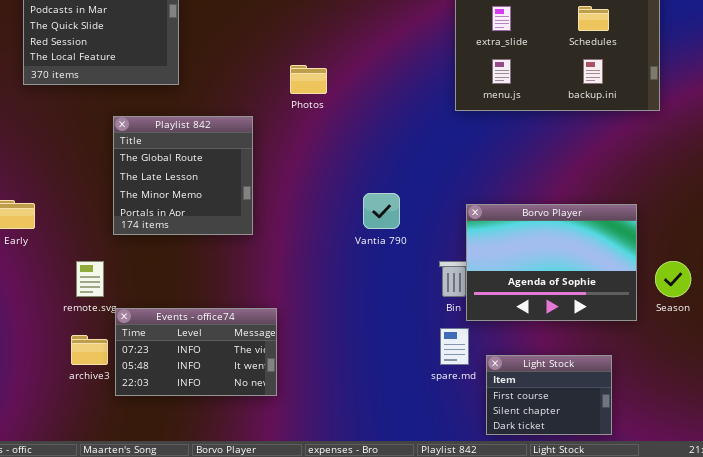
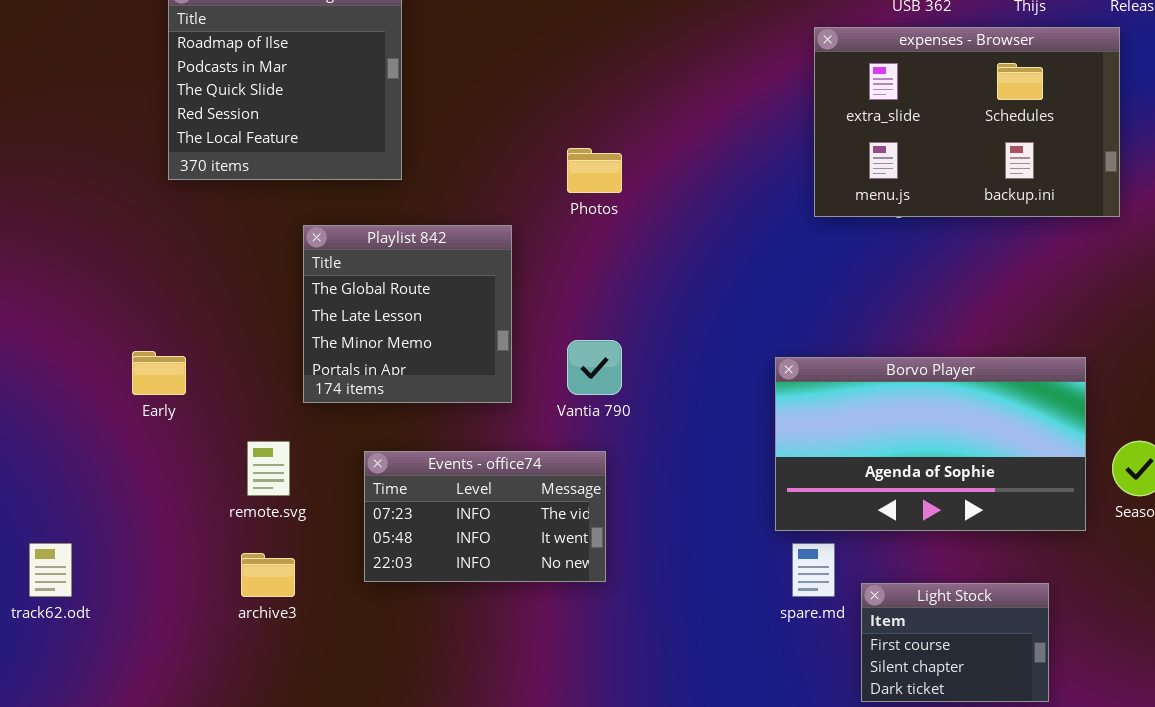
Vantia 790: [363,193,400,229] -> [567,340,622,395], moved
Borvo Player: [466,204,637,321] -> [775,357,1086,531], resized
Events - office74: [115,308,277,396] -> [364,451,606,582], moved

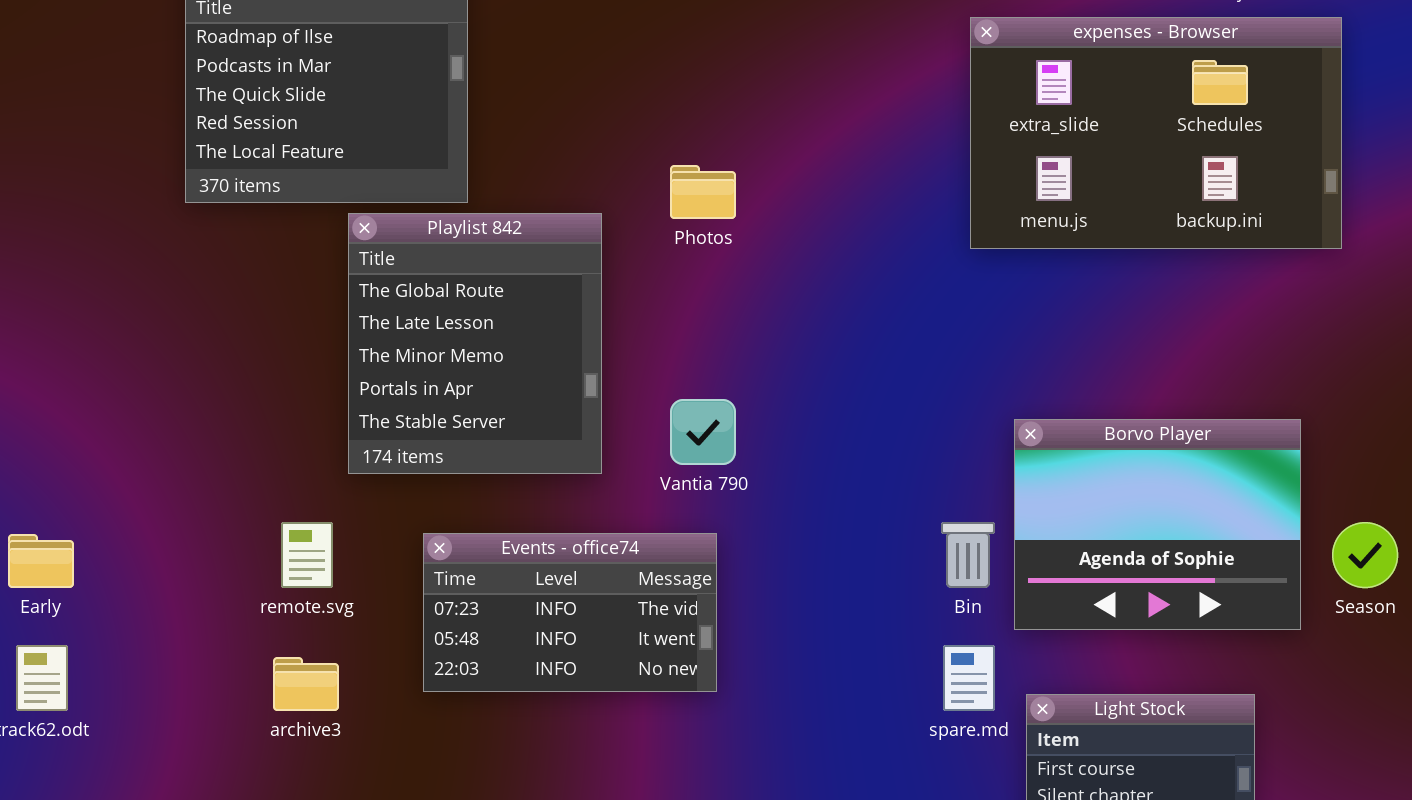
Playlist 842: [303,225,512,403] -> [348,213,602,474], resized
Early: [132,351,186,395] -> [8,534,74,588], moved
Borvo Player: [775,357,1086,531] -> [1014,419,1301,630], resized

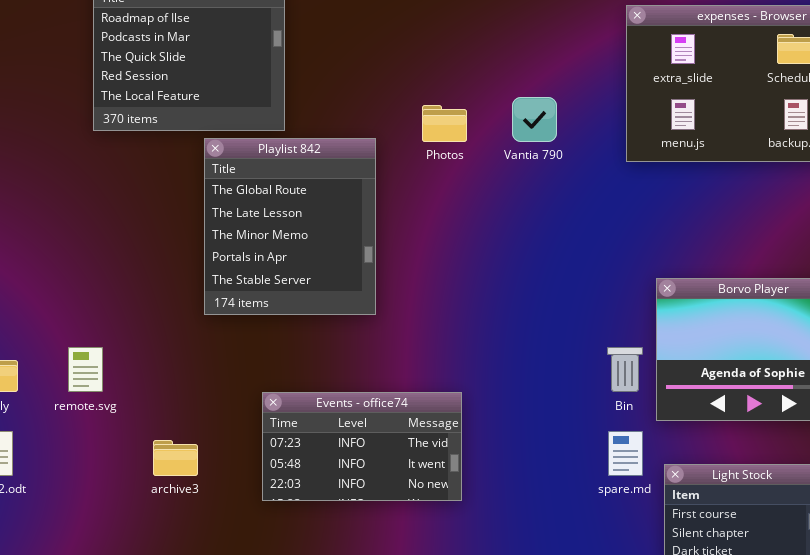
Vantia 790: [670,399,736,465] -> [512,97,557,142], moved
remote.svg: [281,522,333,588] -> [68,347,103,392], moved
Events - office74: [423,533,717,692] -> [262,392,462,501], moved

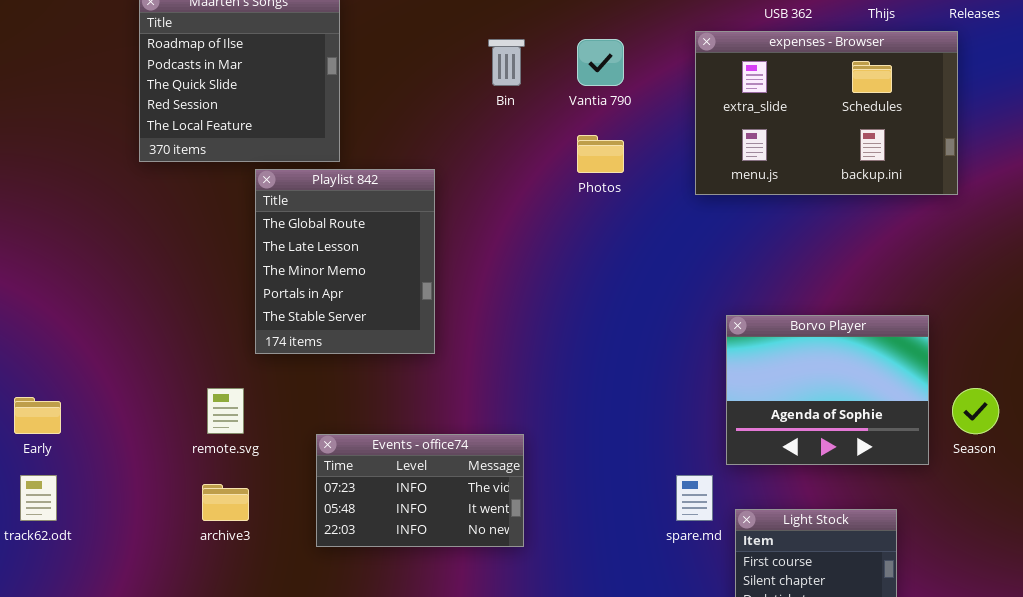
Vantia 790: [512,97,557,142] -> [577,39,624,86], moved
Photos: [422,105,467,142] -> [577,135,624,173], moved
remote.svg: [68,347,103,392] -> [207,388,244,434], moved
Bin: [607,347,643,392] -> [488,39,525,86], moved

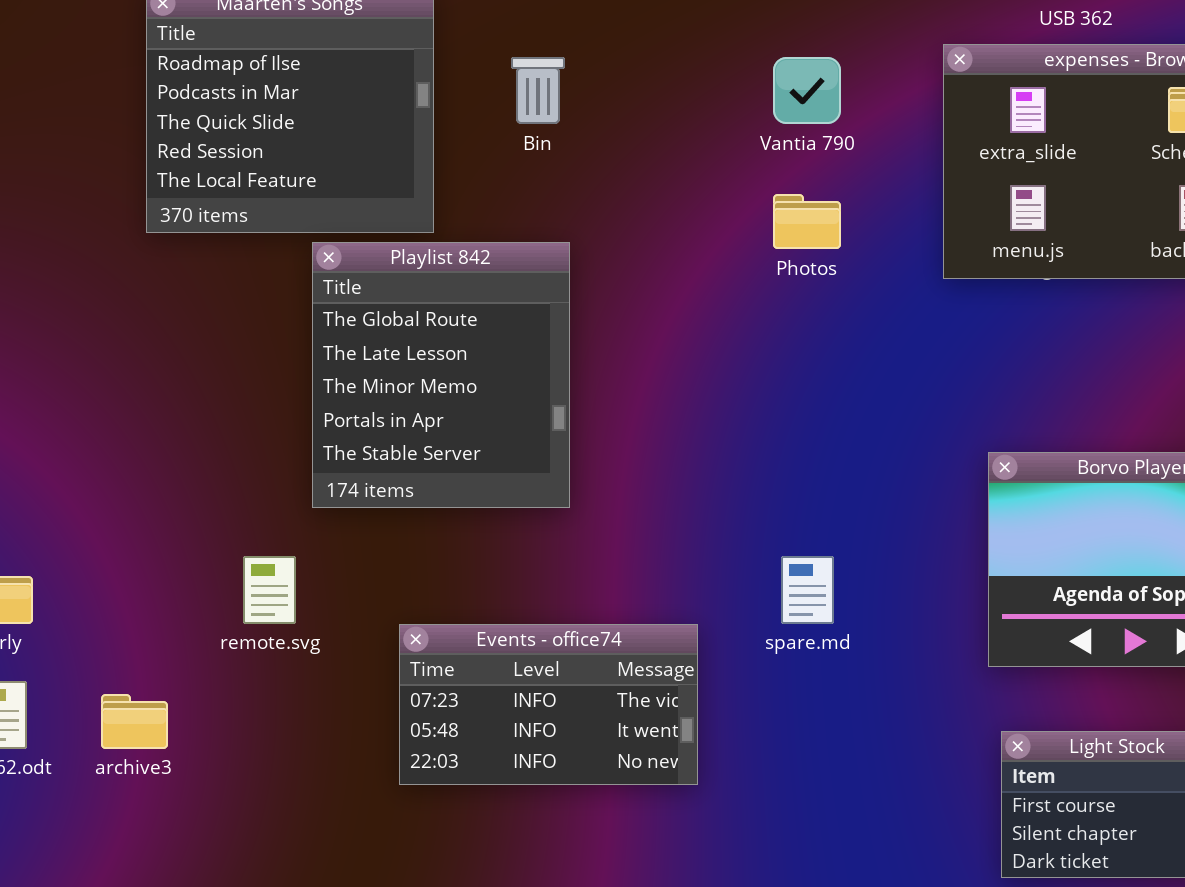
Bin: [488,39,525,86] -> [511,57,565,124], moved
spare.md: [676,475,713,521] -> [781,556,834,624], moved
archive3: [202,484,249,521] -> [101,694,168,749], moved

